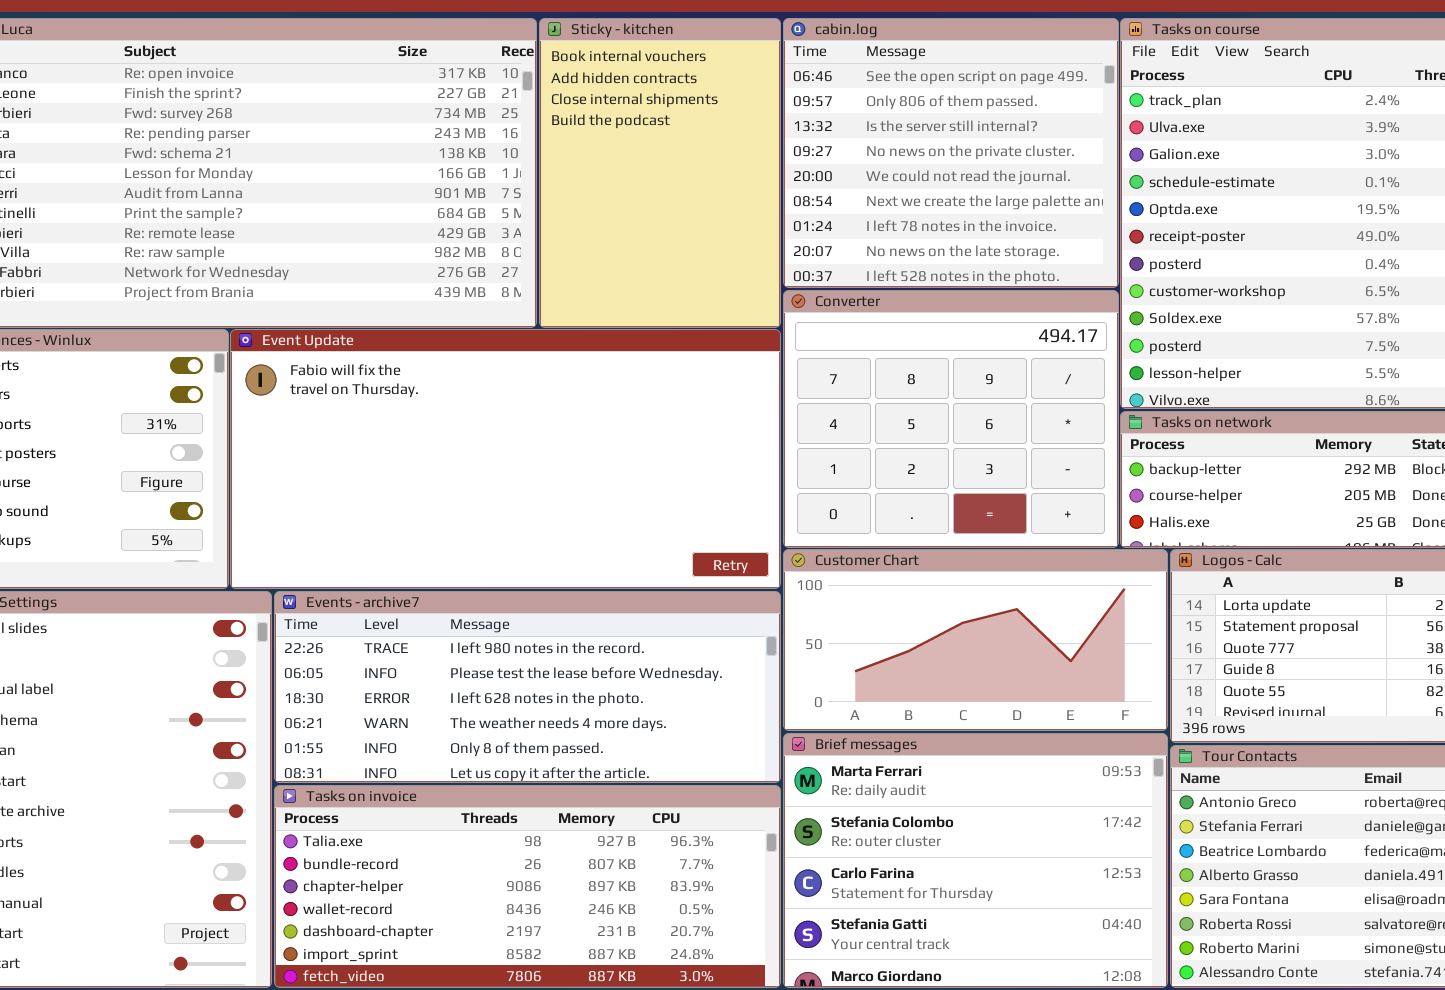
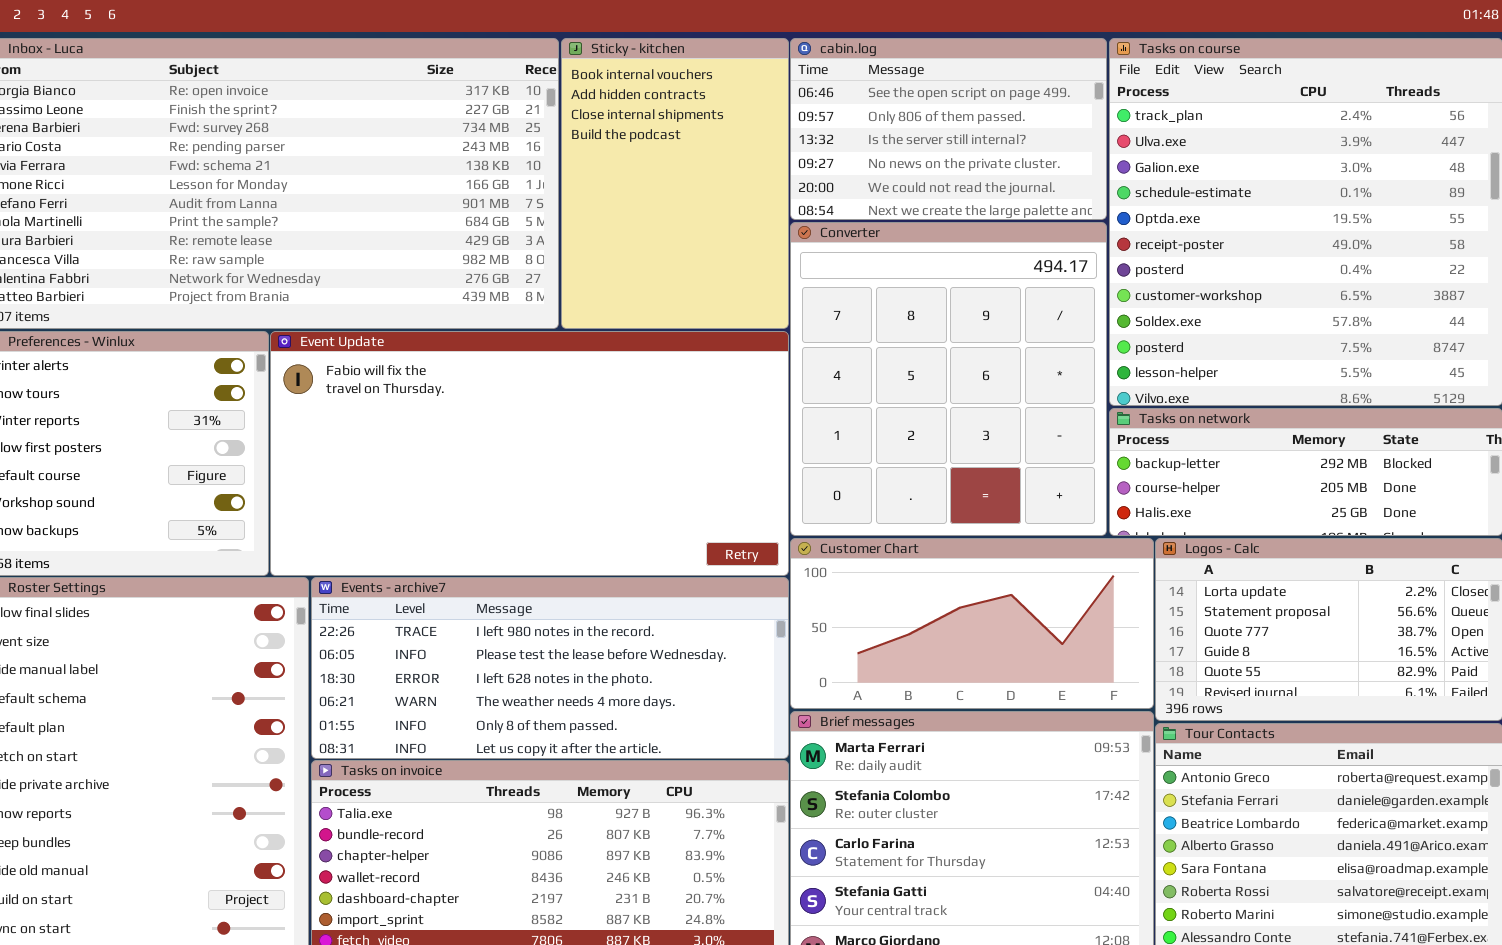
cabin.log: [783,18,1119,288] -> [790,38,1107,220], resized
Converter: [783,290,1119,548] -> [790,222,1107,536], resized

